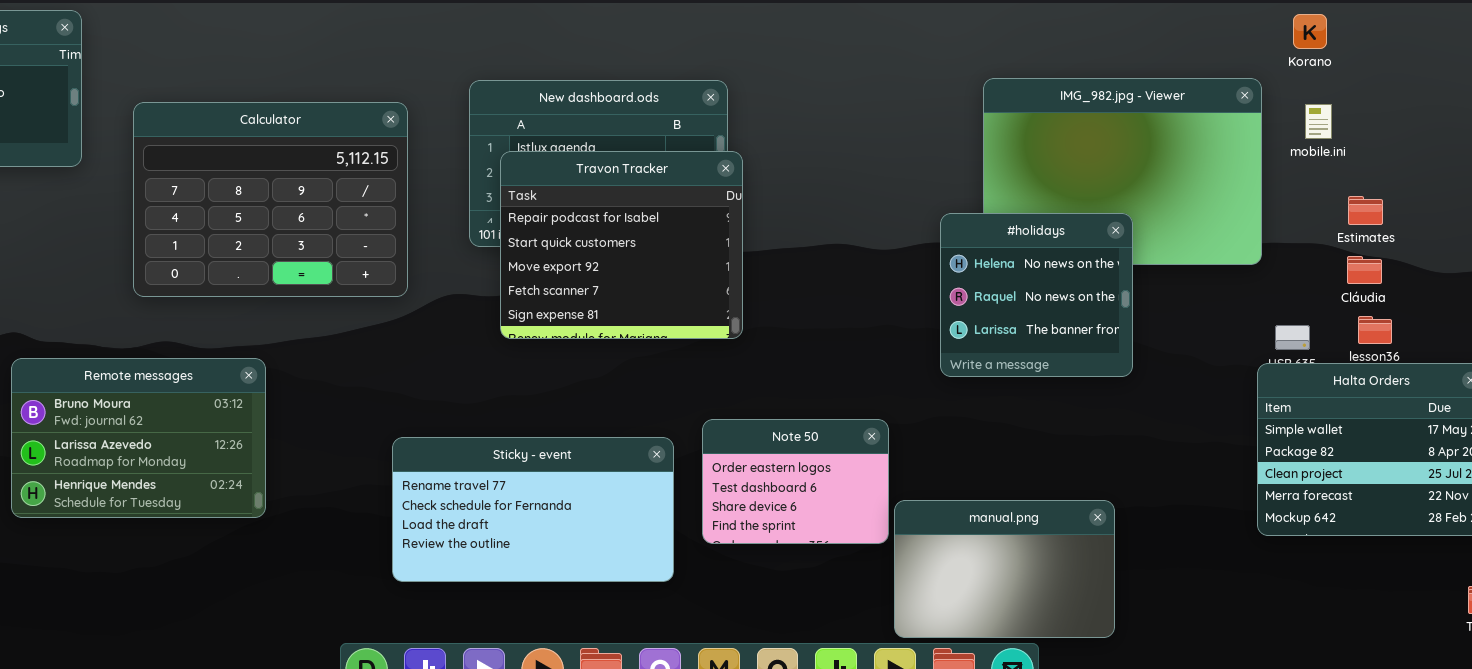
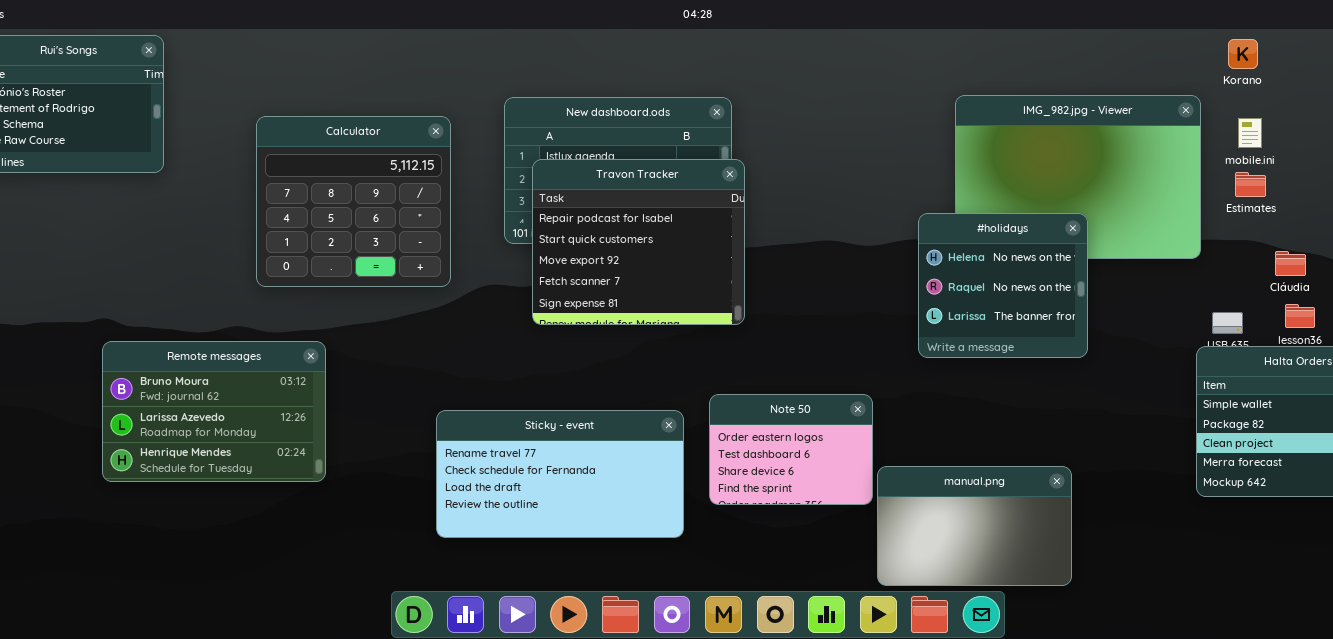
Calculator: [133,102,408,297] -> [256,116,451,287], resized
Estimates: [1348,196,1383,225] -> [1235,172,1266,197], moved

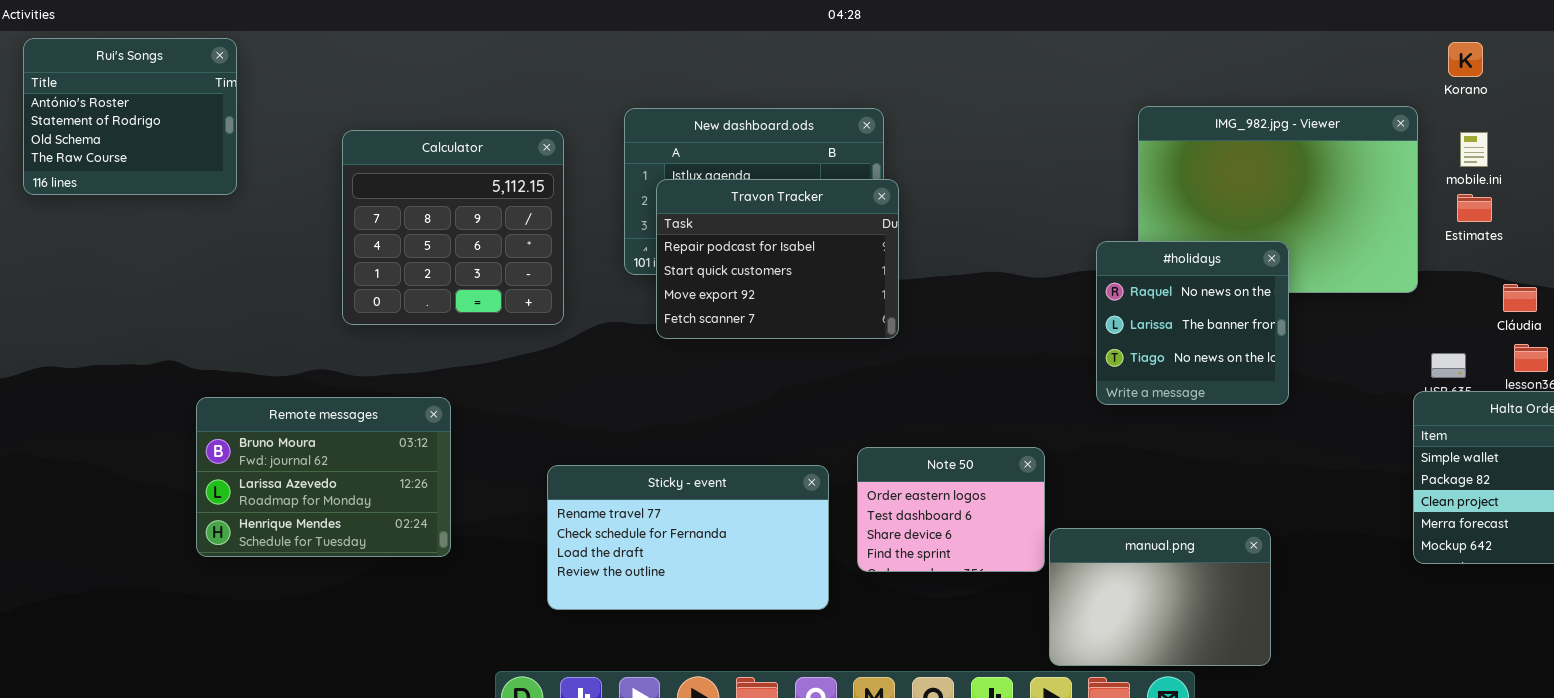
Travon Tracker: [532,159,745,325] -> [656,179,899,339], resized
#holidays: [918,213,1088,358] -> [1096,241,1289,405], scrolled down 1 row
Remote messages: [102,341,326,482] -> [196,397,451,557], moved

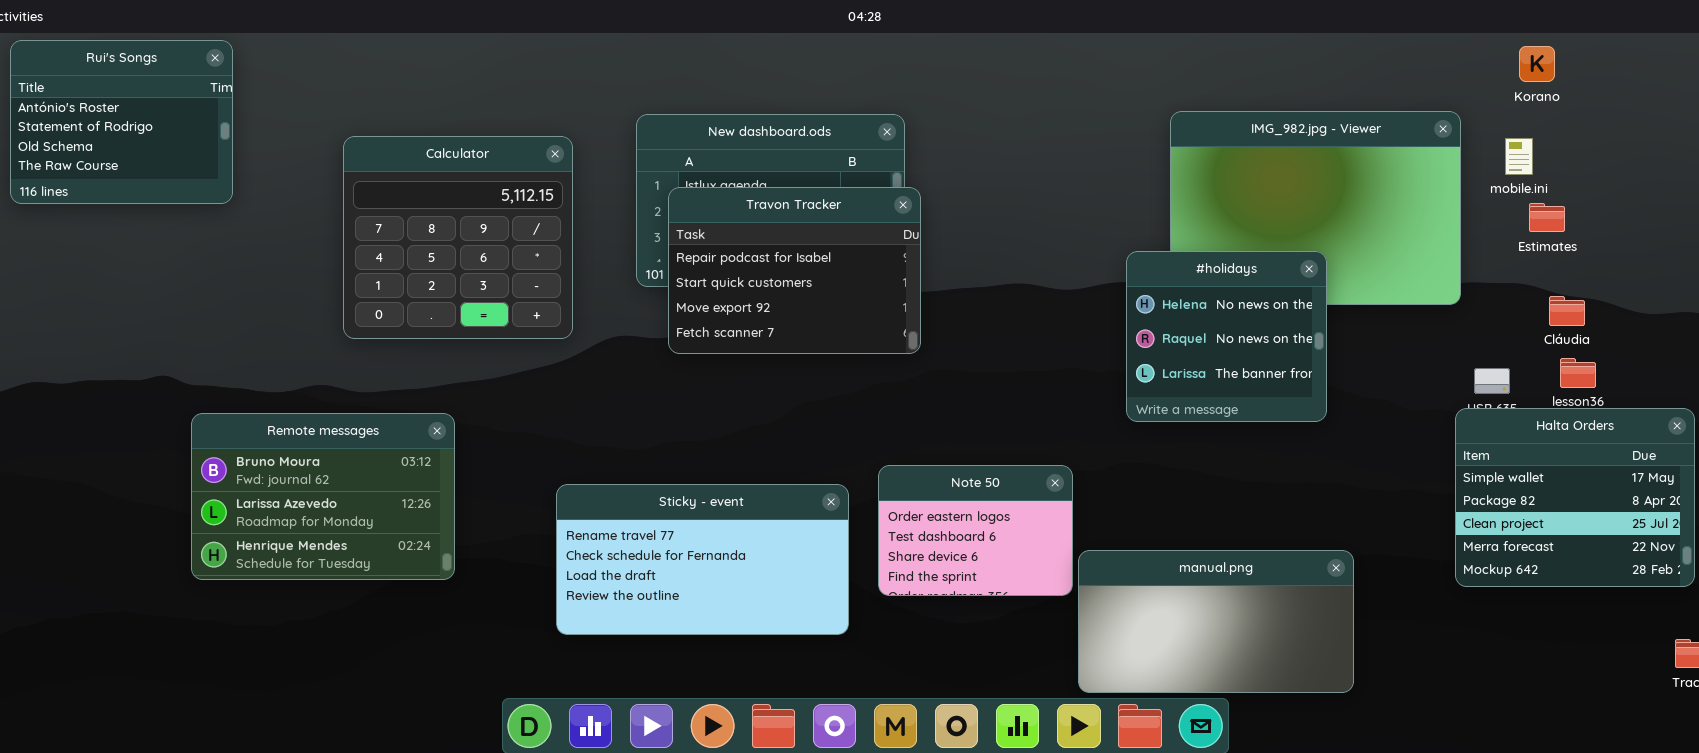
Korano: [1448,42,1483,77] -> [1519,46,1555,82], moved
Estimates: [1457,194,1492,222] -> [1529,203,1565,232], moved
#holidays: [1096,241,1289,405] -> [1126,251,1327,422], scrolled up 1 row
manual.png: [1049,528,1271,666] -> [1078,550,1354,693], resized

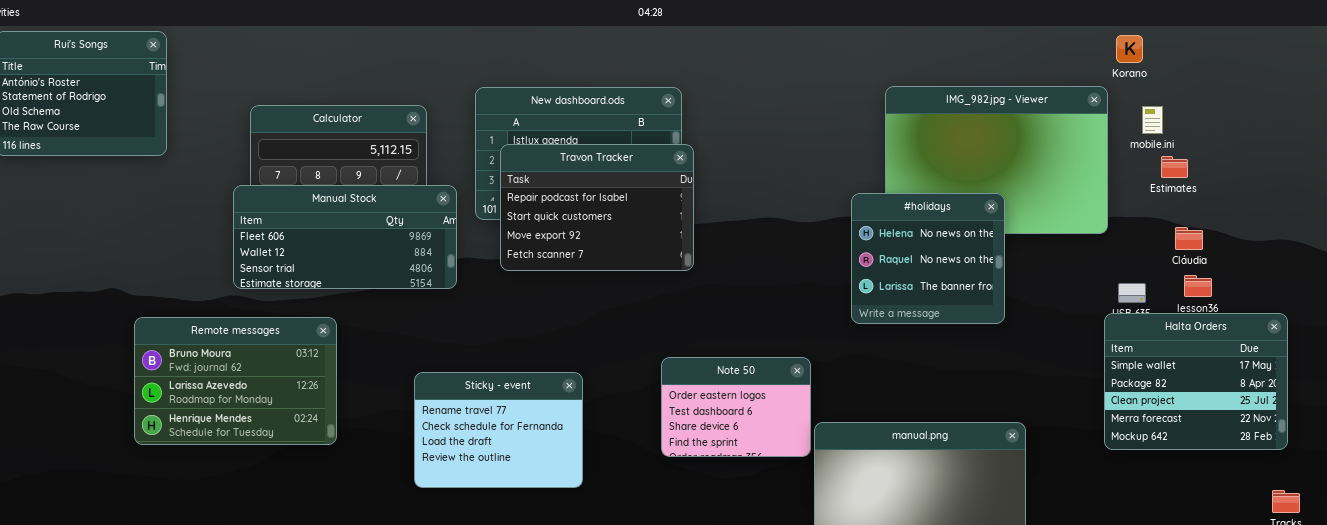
Korano: [1519,46,1555,82] -> [1116,35,1143,63], moved
Manual Stock: none -> [233,185,457,289], opened
Sticky - event: [556,484,849,635] -> [414,372,583,488], resized

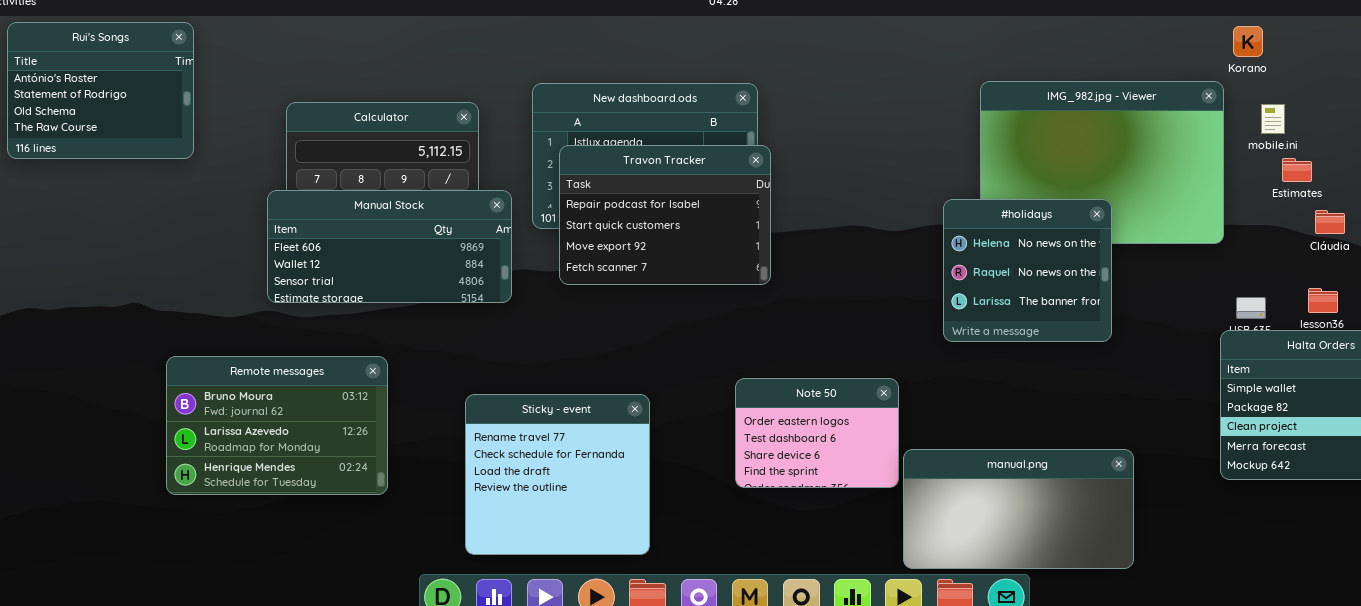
Cláudia: [1175,227,1203,250] -> [1315,210,1345,234], moved
Remote messages: [134,317,337,445] -> [166,356,388,495], moved
Sticky - event: [414,372,583,488] -> [465,394,650,555], resized

